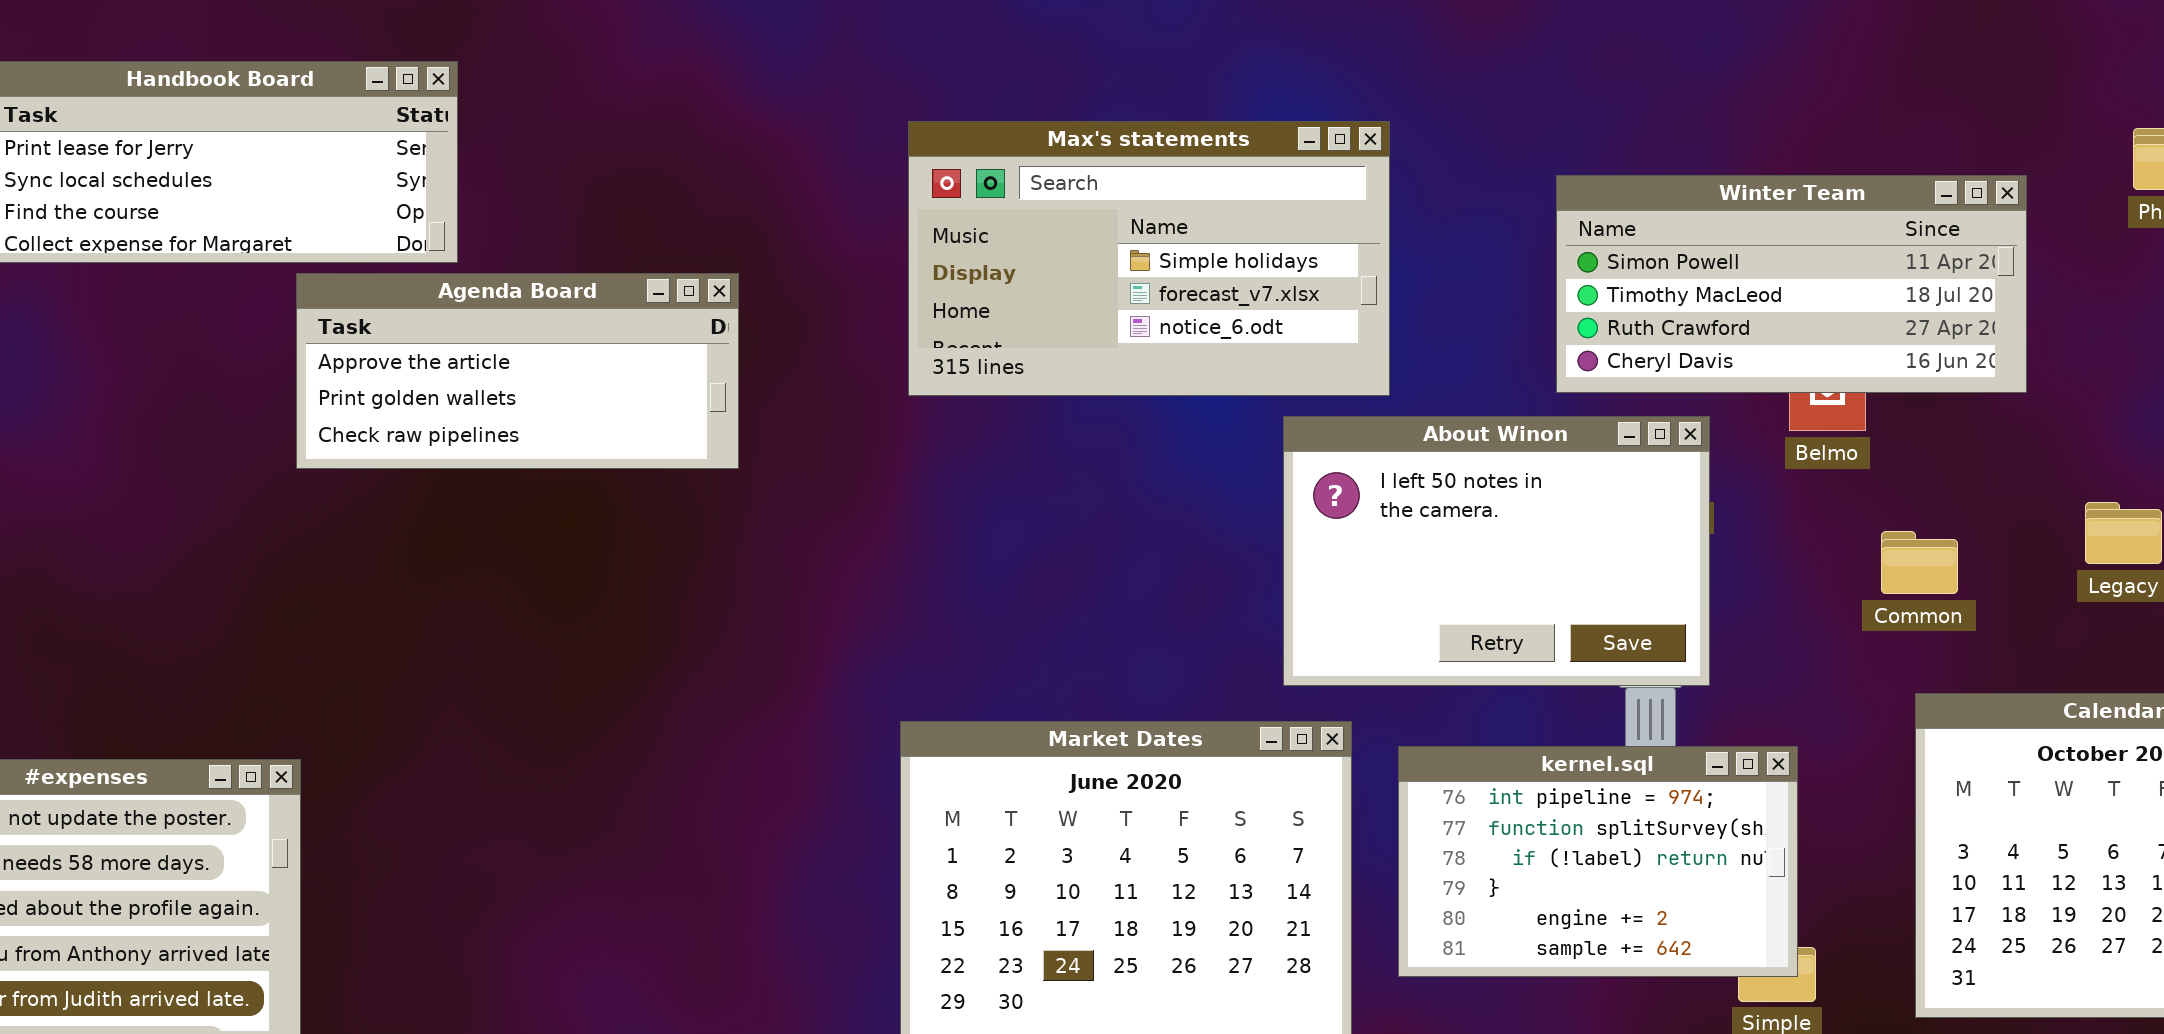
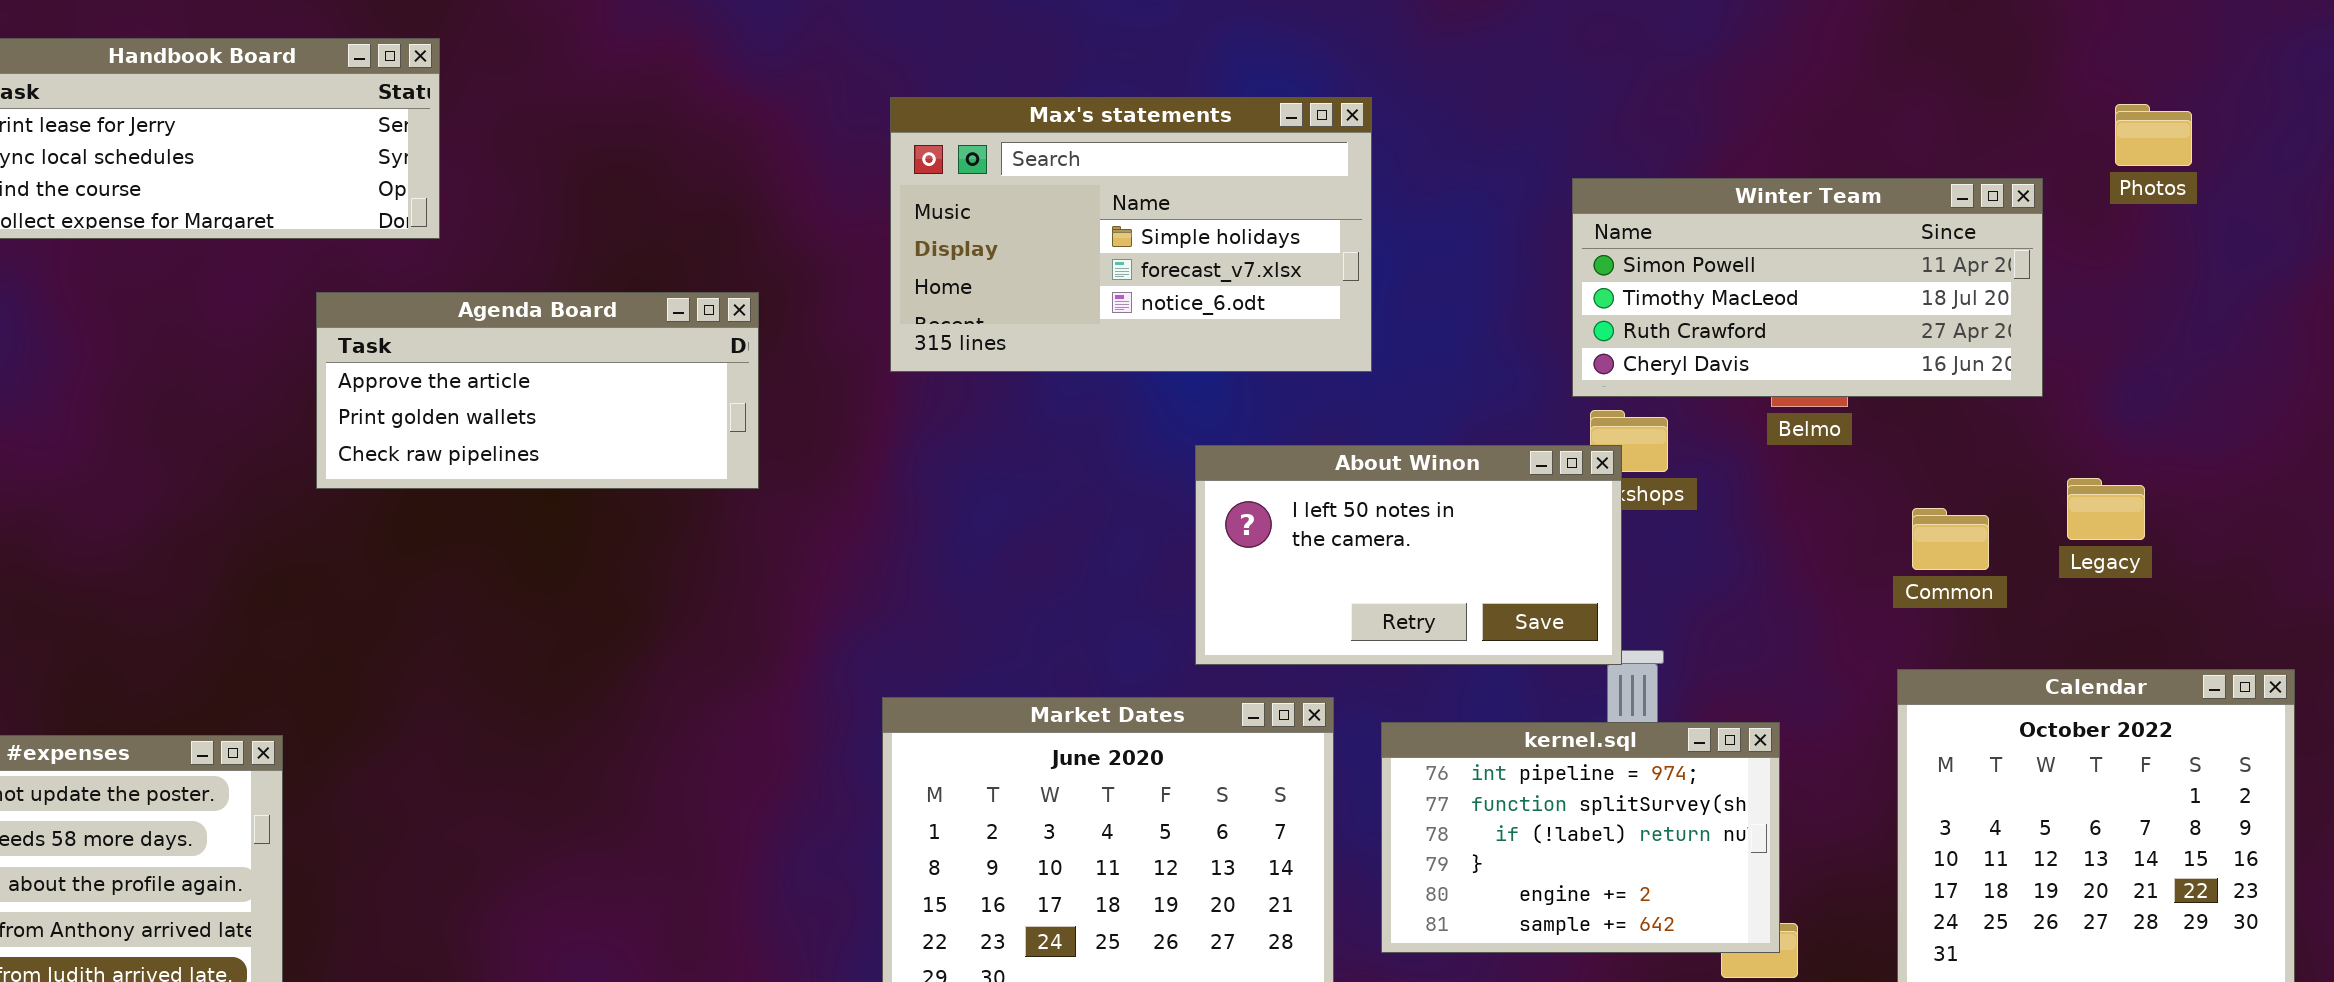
Winter Team: [1556,175,2027,393] -> [1572,178,2043,397], moved
Agenda Board: [296,273,739,469] -> [316,292,759,489], moved
About Winon: [1283,416,1710,686] -> [1195,445,1622,665], moved, resized
Common: [1881,531,1958,594] -> [1912,508,1989,570], moved

